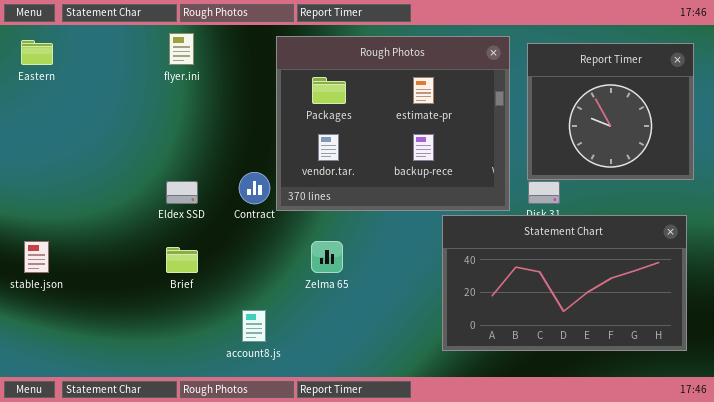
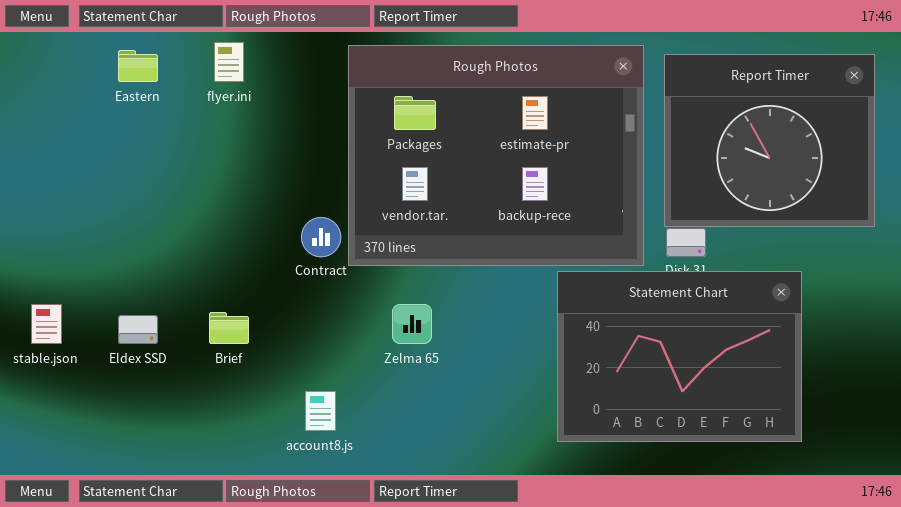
Eastern: [21,40,53,65] -> [118,50,158,82], moved
Eldex SSD: [166,181,198,204] -> [118,315,158,344], moved
Statement Chart: [442,215,687,351] -> [557,271,802,442], resized

